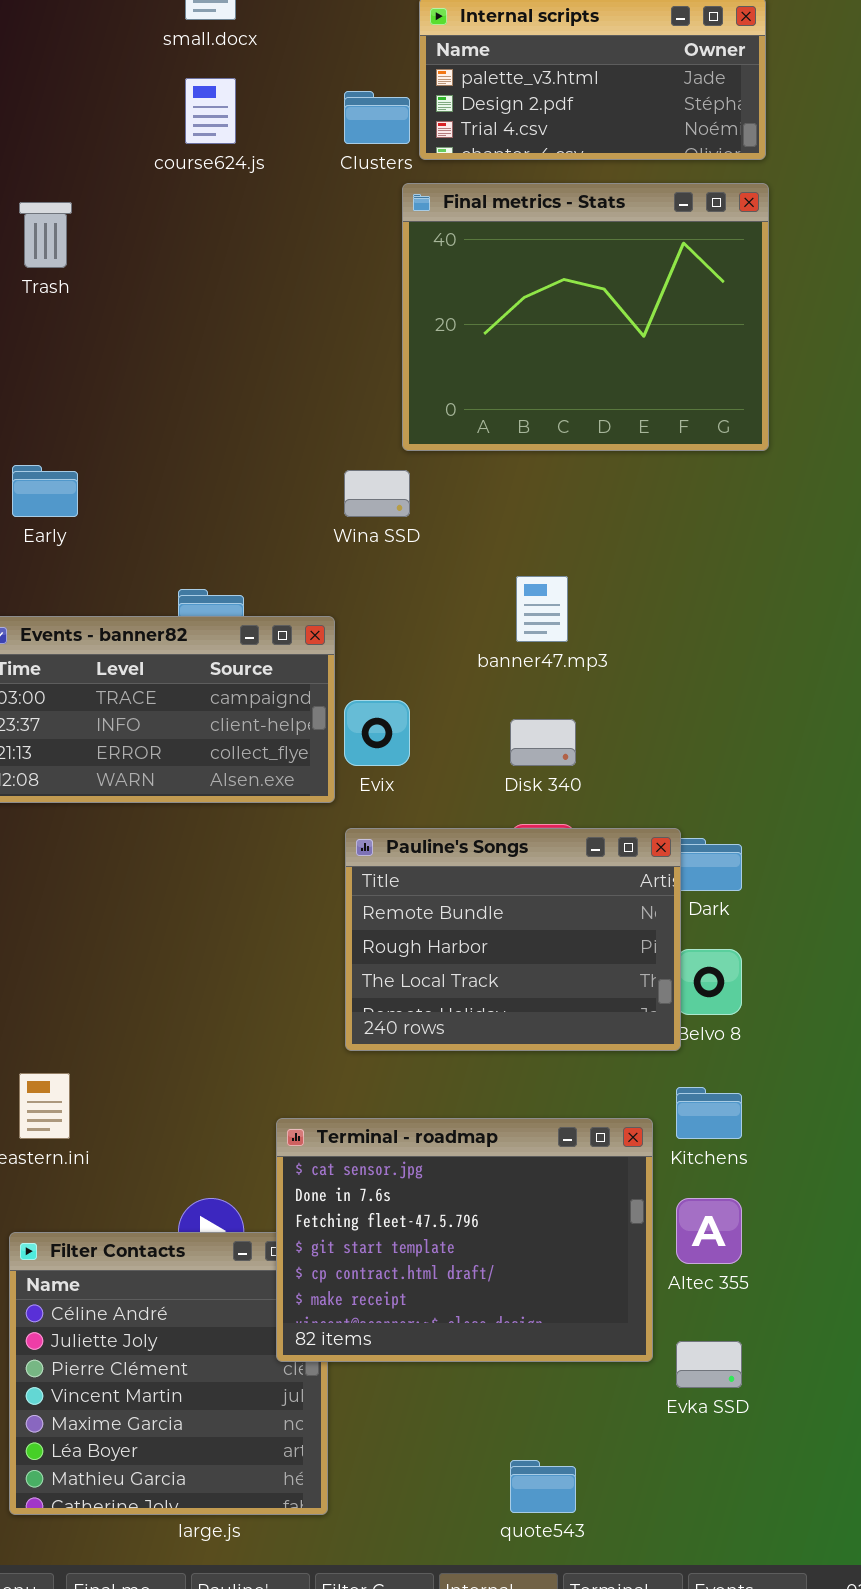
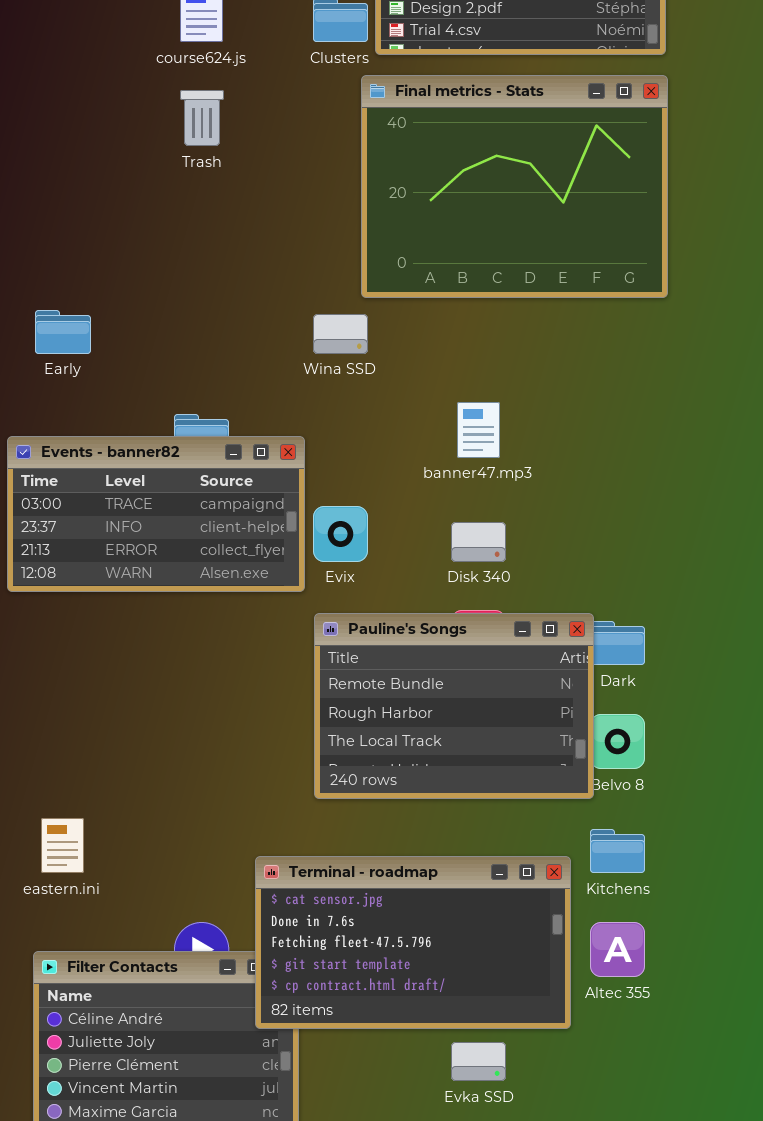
Trash: [19,202,72,268] -> [180,90,224,146], moved
Terminal - roadmap: [276,1118,653,1362] -> [255,856,571,1029], resized
Evka SSD: [676,1341,742,1388] -> [451,1042,506,1081], moved

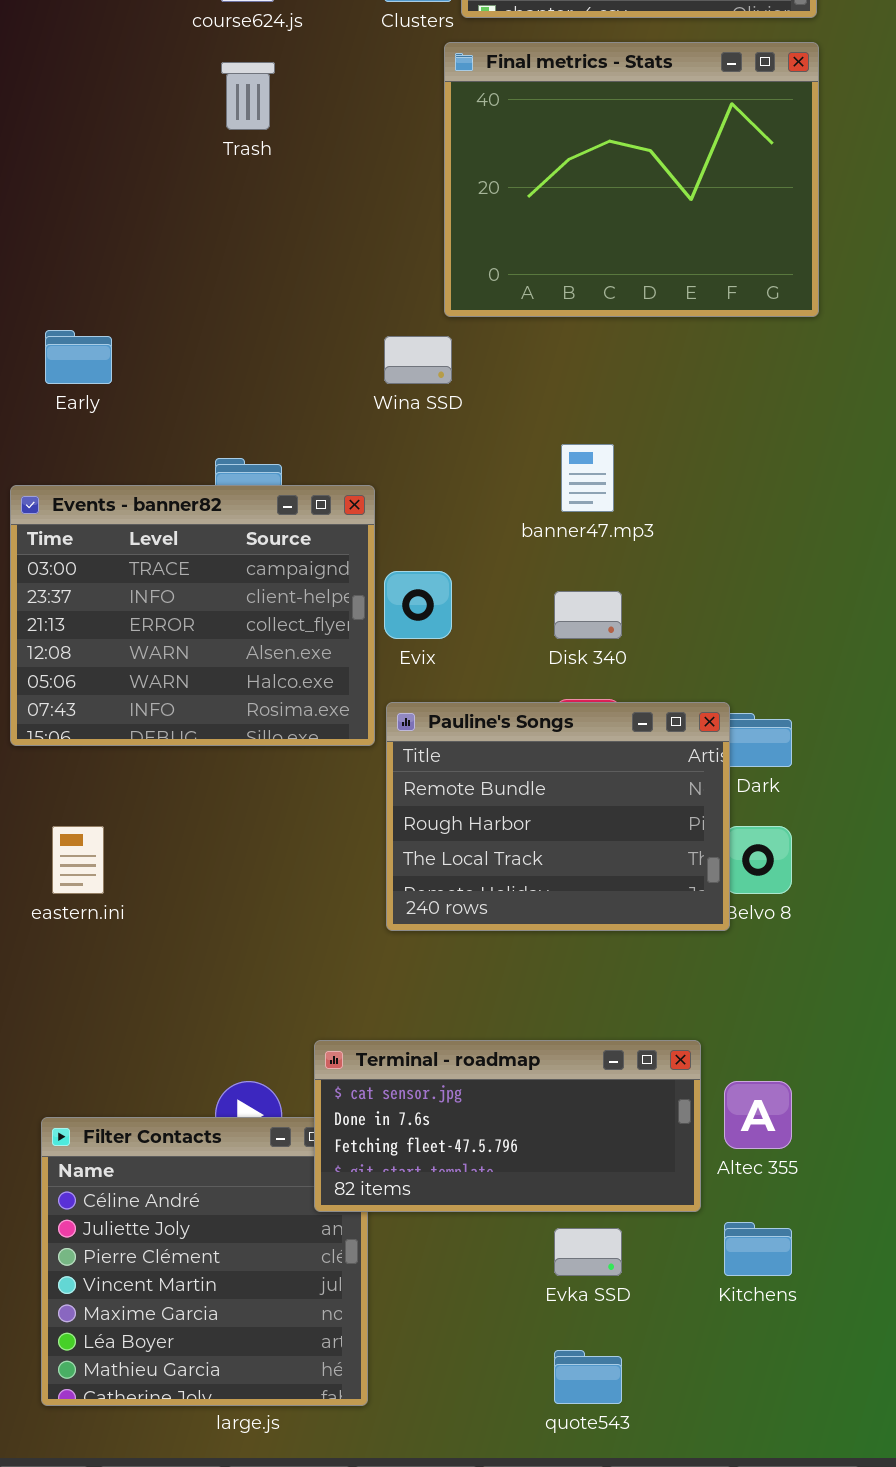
Events - banner82: [7,436,305,592] -> [10,485,375,746], resized
eastern.ini: [41,818,84,873] -> [52,826,104,894], moved
Kitchens: [590,829,645,873] -> [724,1222,792,1276], moved
Terminal - roadmap: [255,856,571,1029] -> [314,1040,701,1212], resized

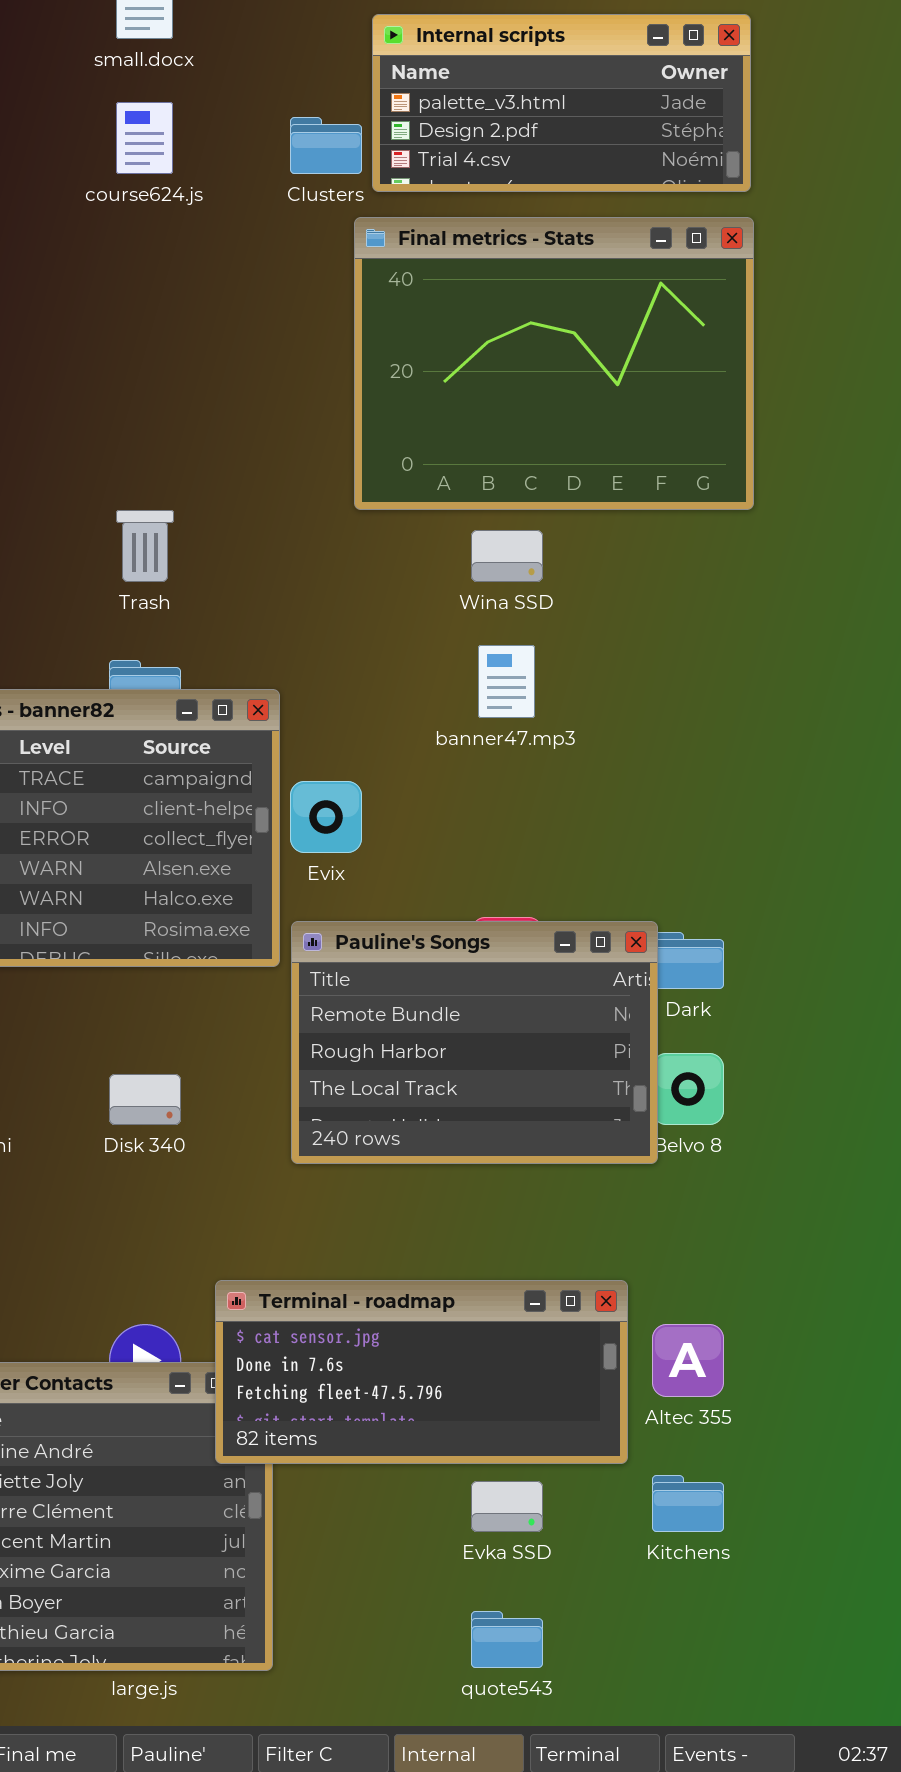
Trash: [221,62,275,130] -> [116,510,174,582], moved
Wina SSD: [384,336,452,384] -> [471,530,543,582], moved
Disk 340: [554,591,622,639] -> [109,1074,181,1125], moved

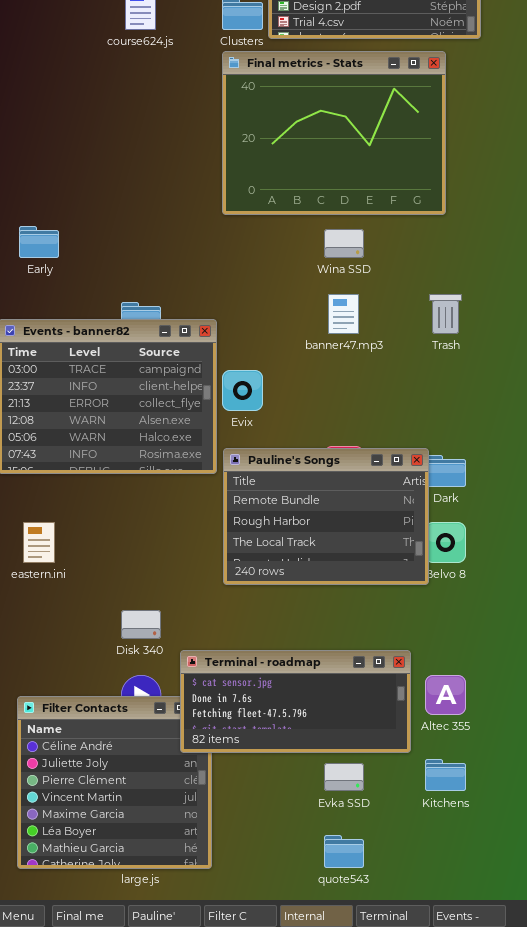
Final metrics - Stats: [354,217,754,510] -> [222,51,446,215], moved
Trash: [116,510,174,582] -> [429,294,462,334], moved
Disk 340: [109,1074,181,1125] -> [121,610,161,639], moved

